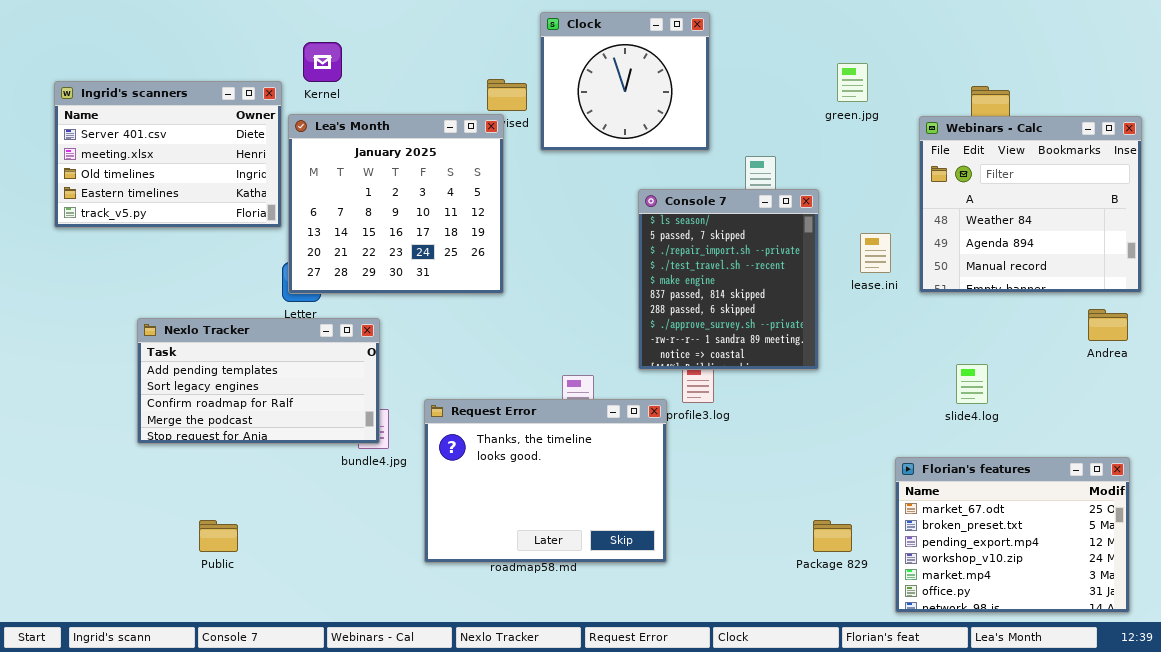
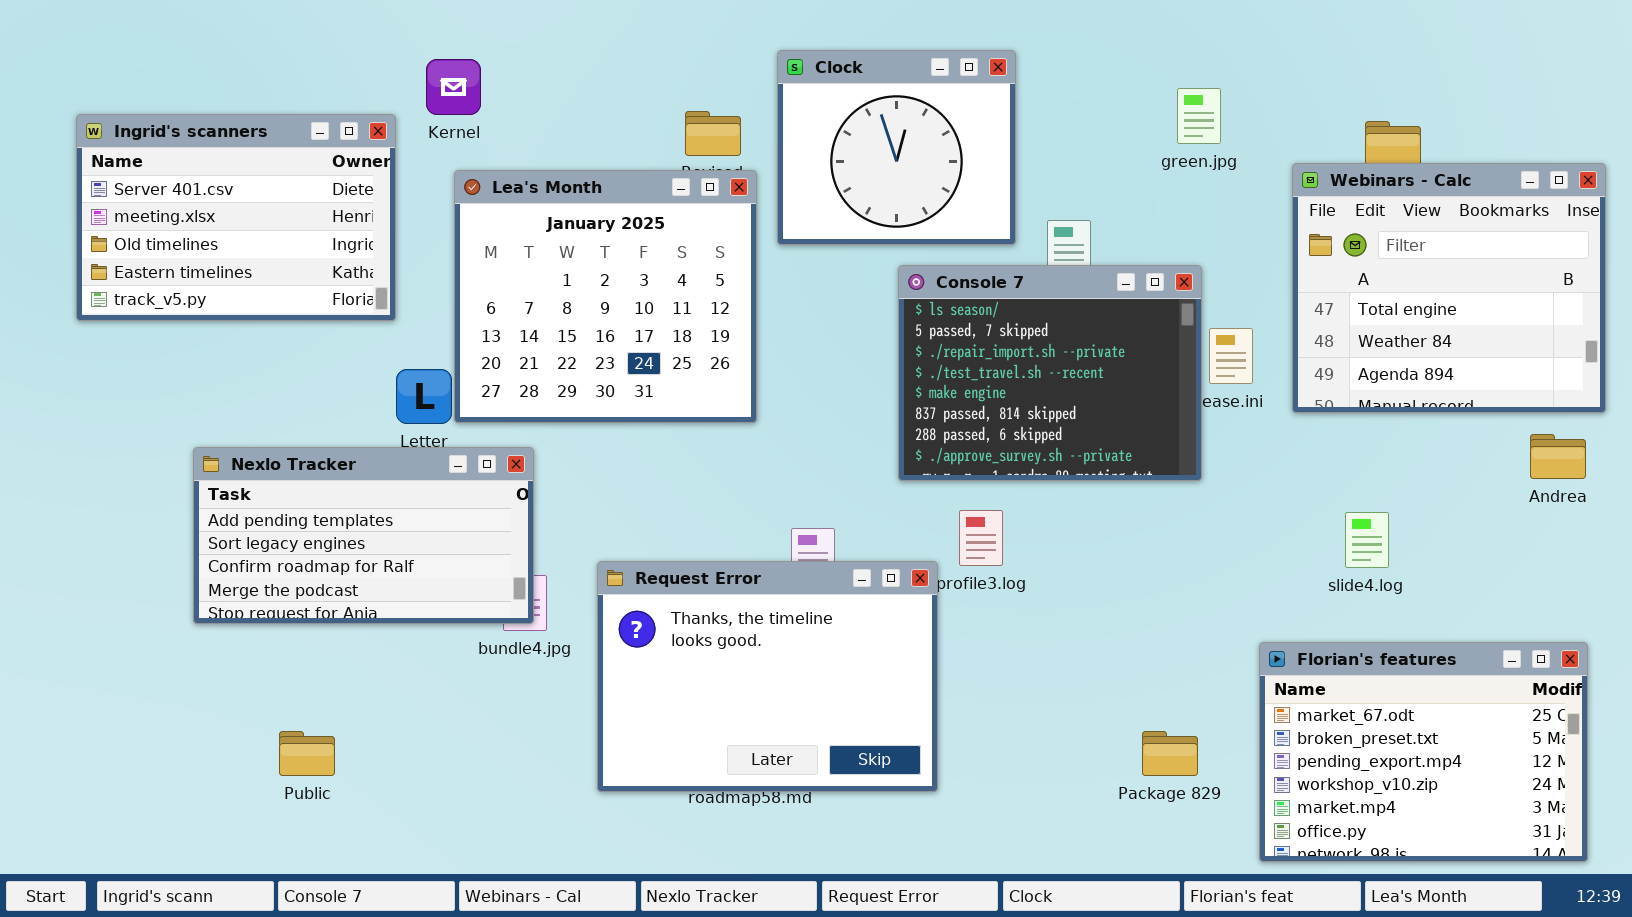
Clock: [540,12,710,151] -> [777,50,1016,245], moved
Lea's Month: [288,114,504,294] -> [454,170,757,423], moved
Webinars - Calc: [919,116,1142,293] -> [1292,163,1606,413], scrolled up 1 row
Console 7: [638,189,819,370] -> [898,265,1202,481], resized

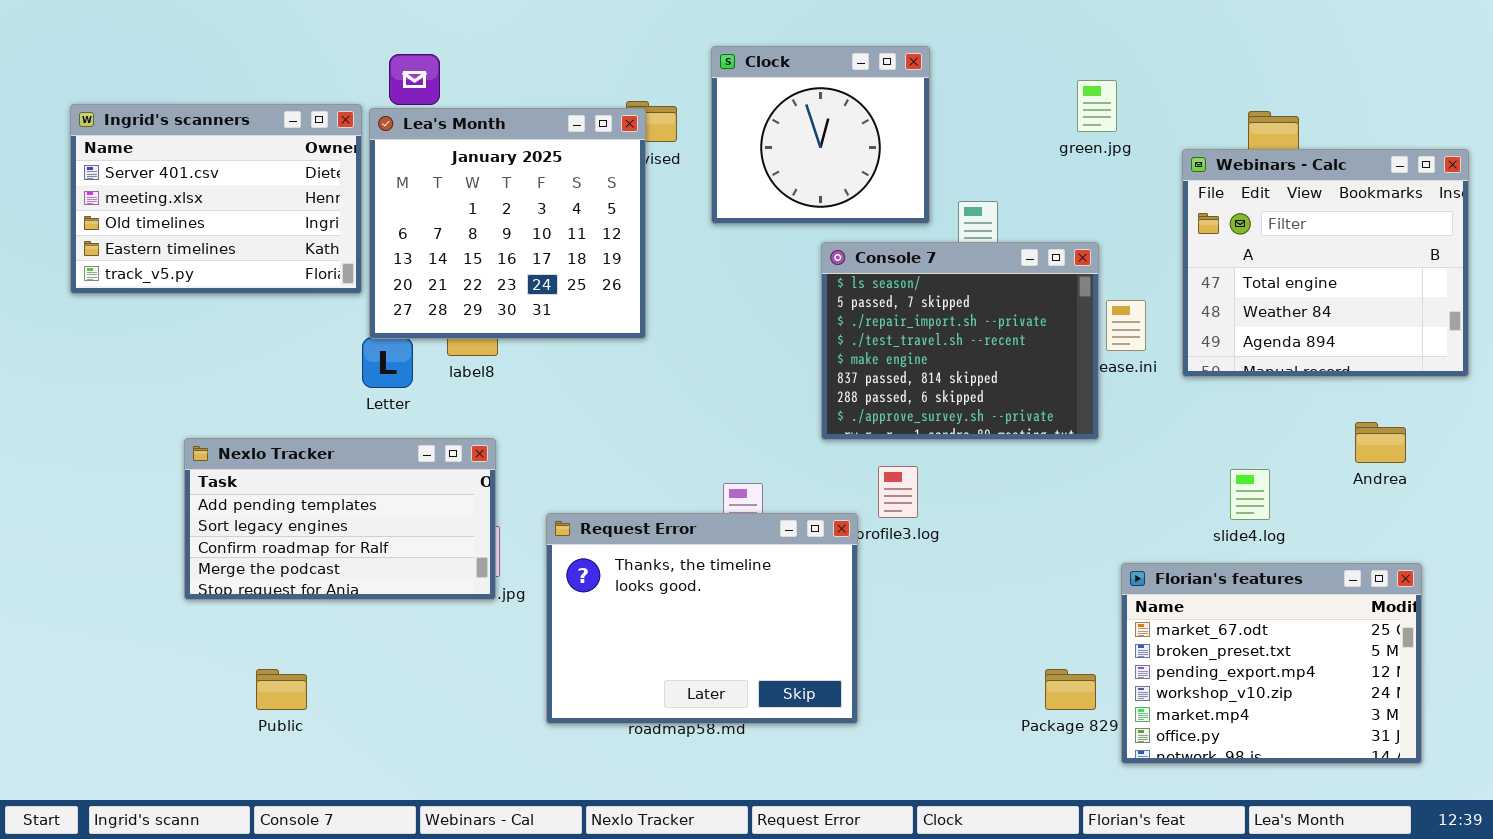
Lea's Month: [454,170,757,423] -> [369,108,646,339], moved
Andrea: [1530,434,1586,479] -> [1355,422,1406,463], moved
Nexlo Tracker: [193,447,534,624] -> [184,438,496,600], moved
Florian's features: [1259,642,1588,862] -> [1121,563,1422,764], moved

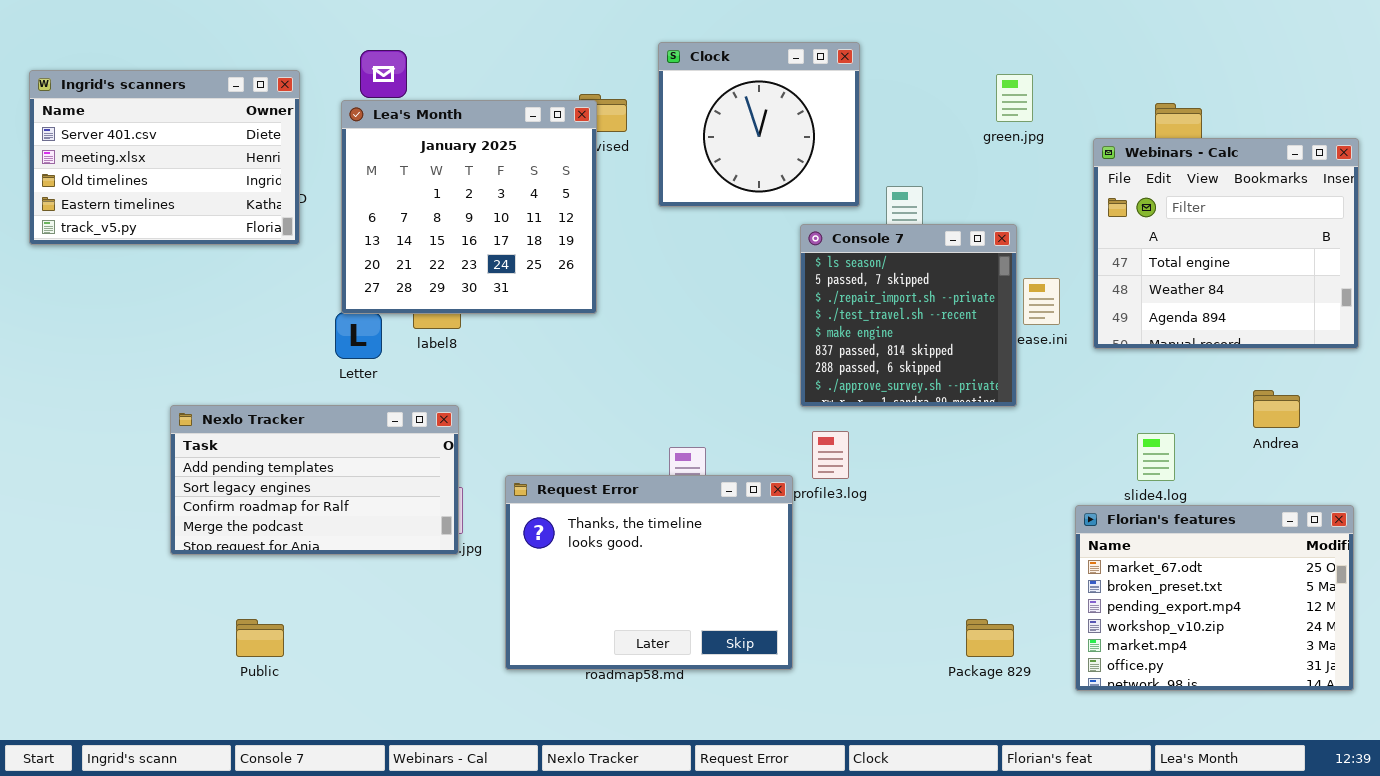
Ingrid's scanners: [70,104,362,294] -> [29,70,300,245], moved
Console 7: [821,242,1099,440] -> [800,224,1017,407], resized
Florian's features: [1121,563,1422,764] -> [1075,505,1354,691], moved

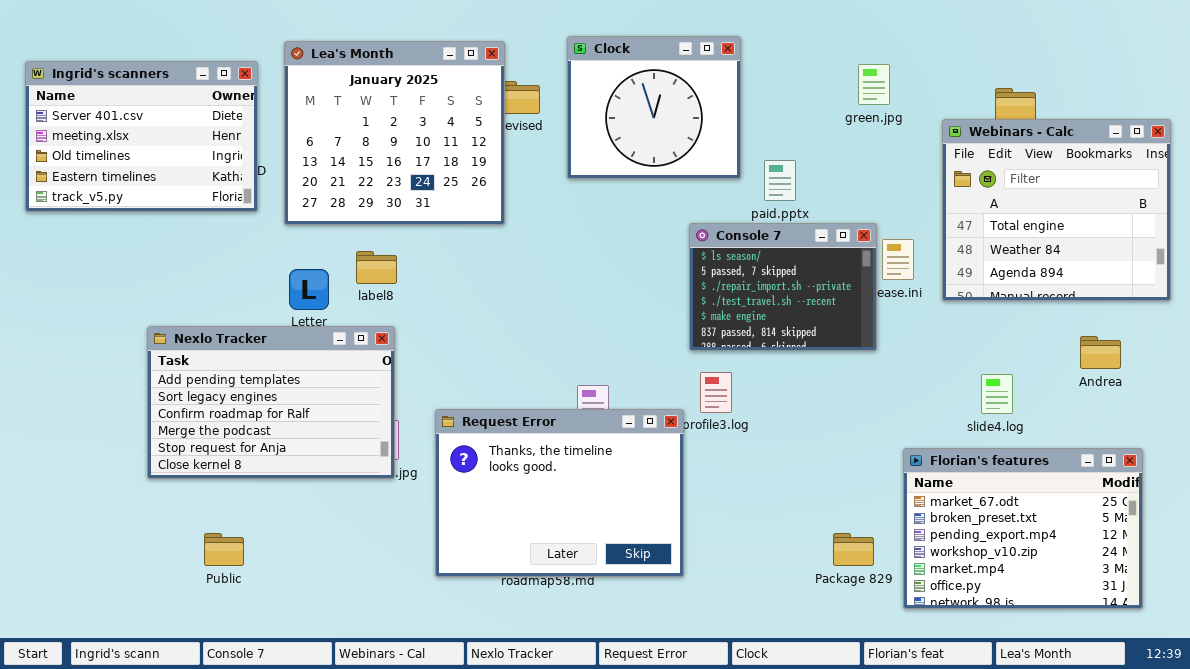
Lea's Month: [341,100,597,314] -> [284,41,505,225], moved
Console 7: [800,224,1017,407] -> [689,223,877,351], resized
Nexlo Tracker: [170,405,459,555] -> [147,326,395,479], resized
Florian's features: [1075,505,1354,691] -> [903,448,1143,609], moved

